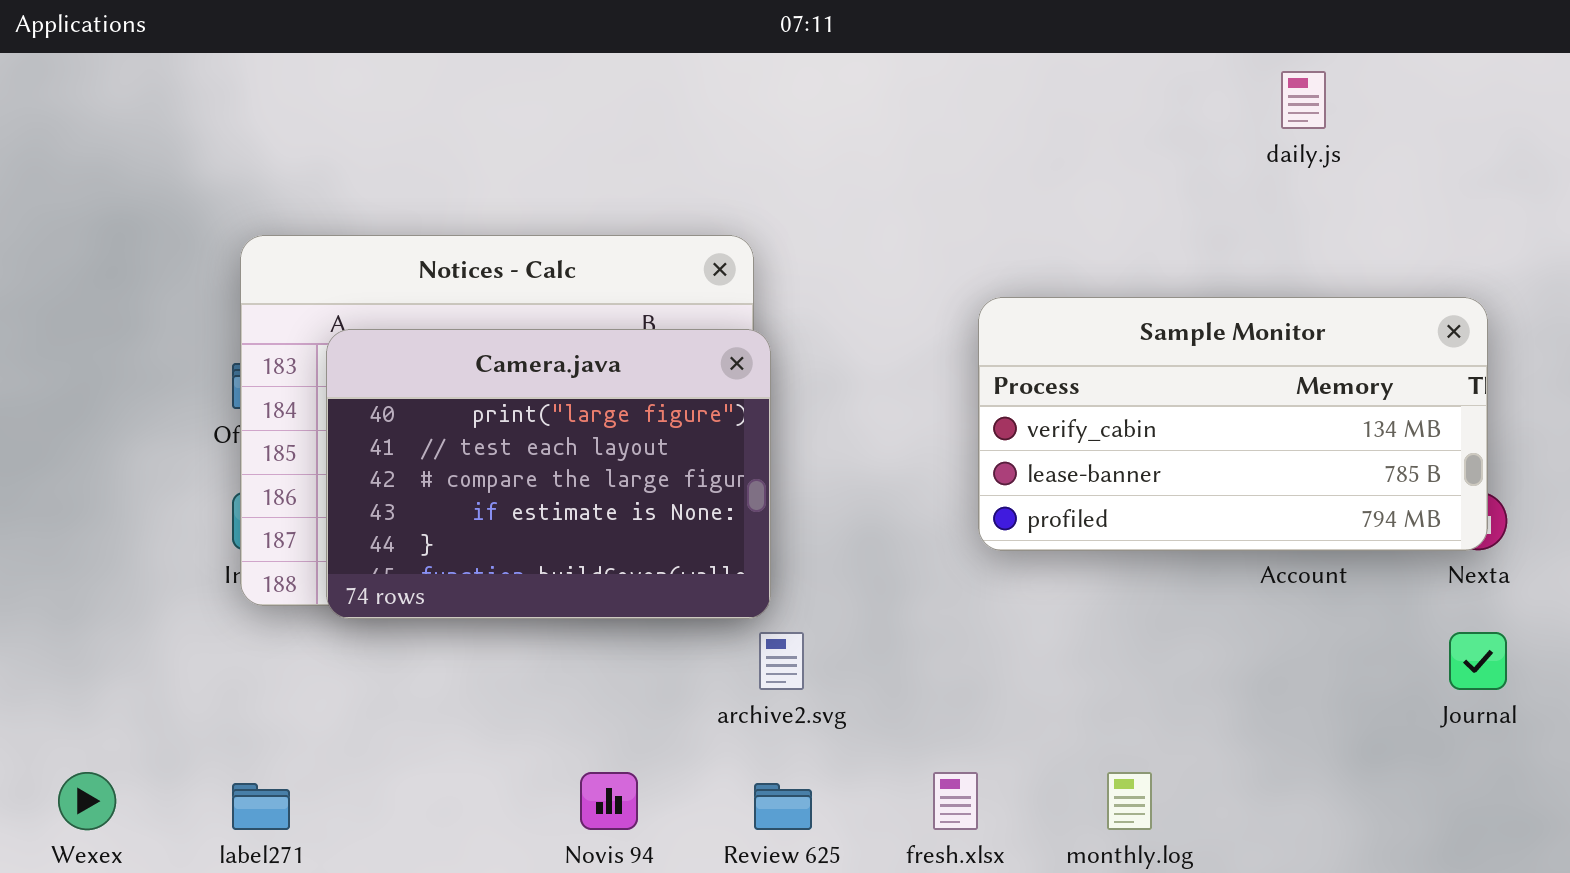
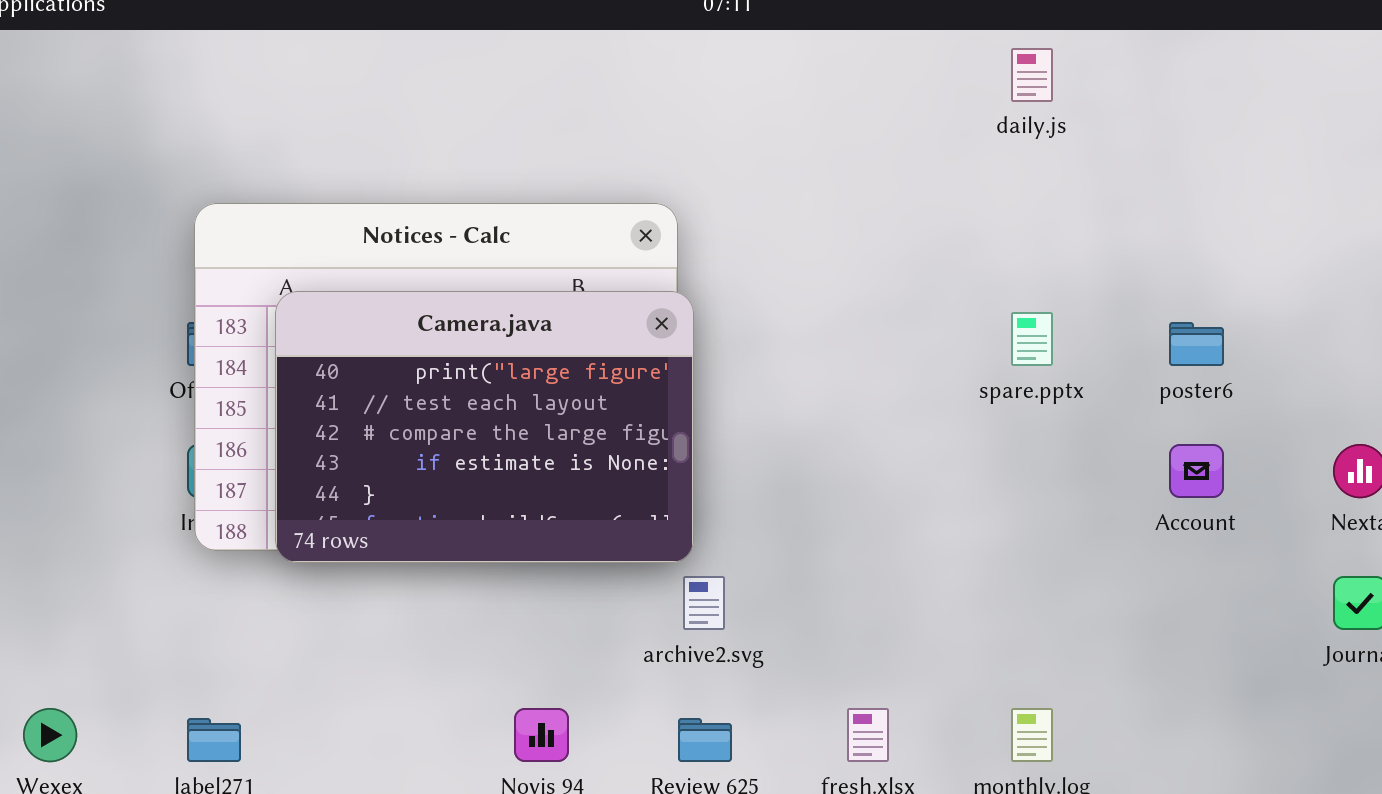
daily.js: [1281,71,1326,129] -> [1011,48,1053,102], moved
Sample Monitor: [978,297,1488,551] -> none, closed

